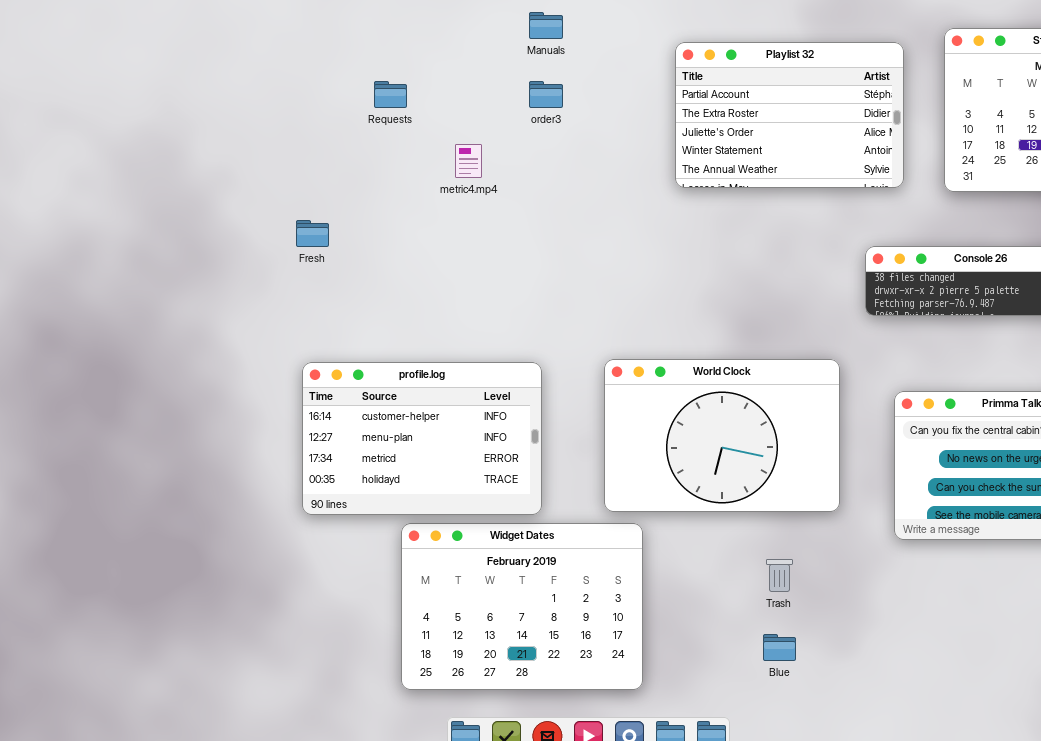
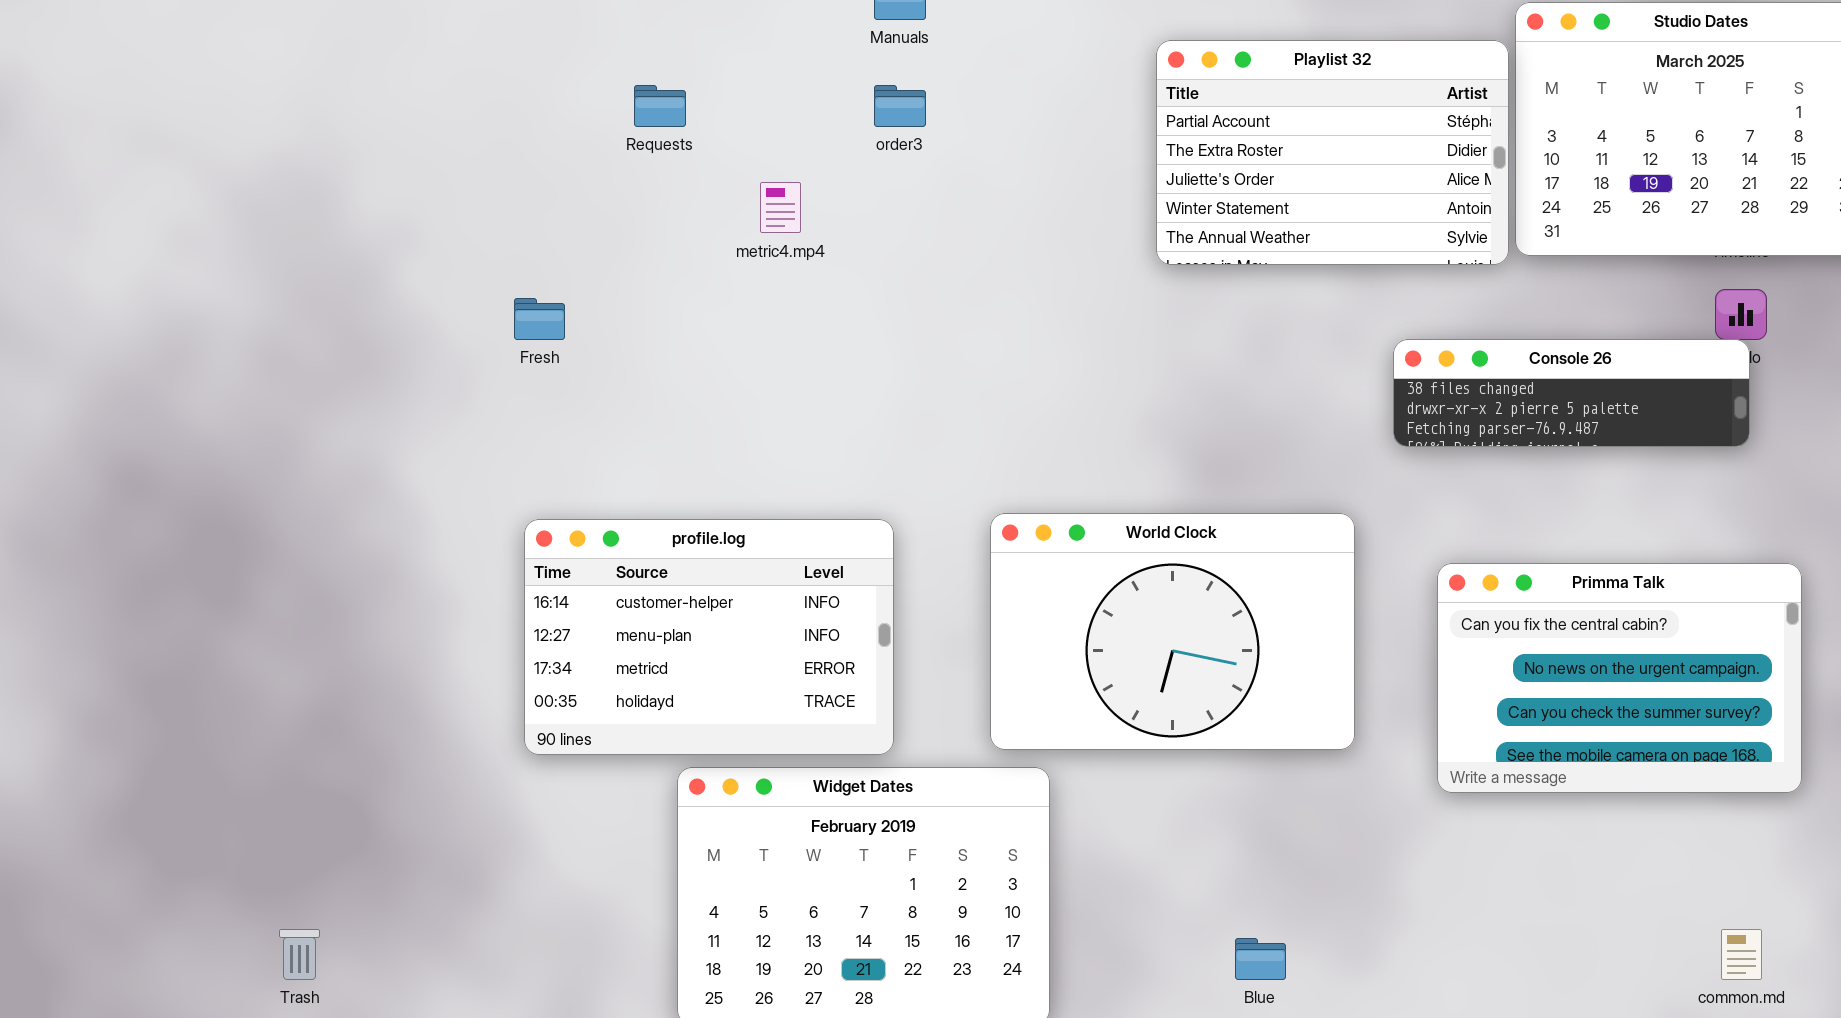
Playlist 32: [675,42,904,188] -> [1156,40,1509,265], moved
Trash: [766,559,793,592] -> [279,929,320,980], moved

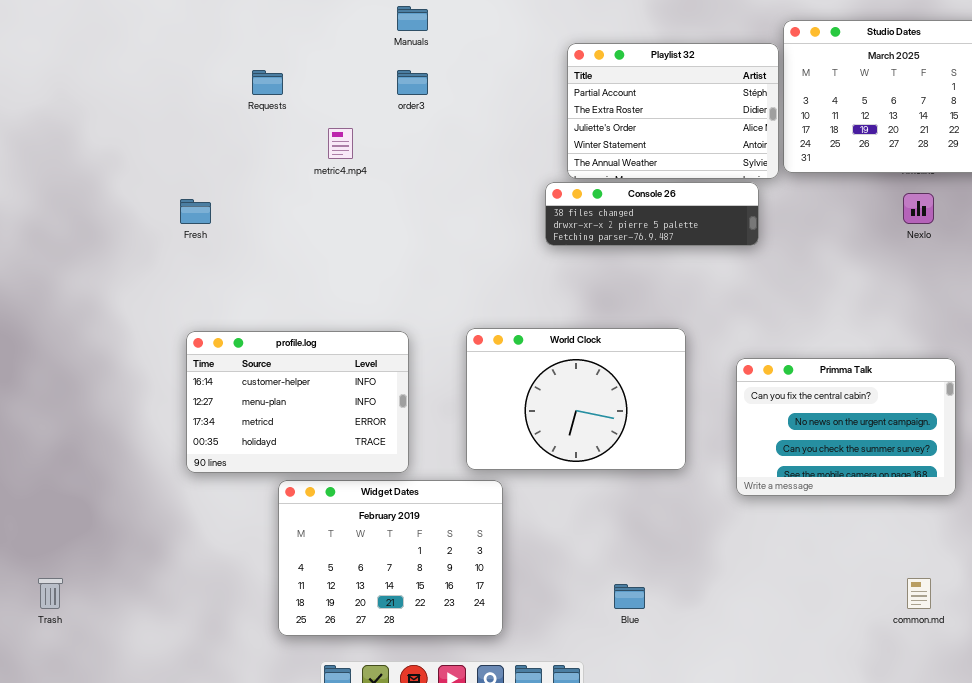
Console 26: [1393,339,1750,447] -> [545,182,759,246], moved

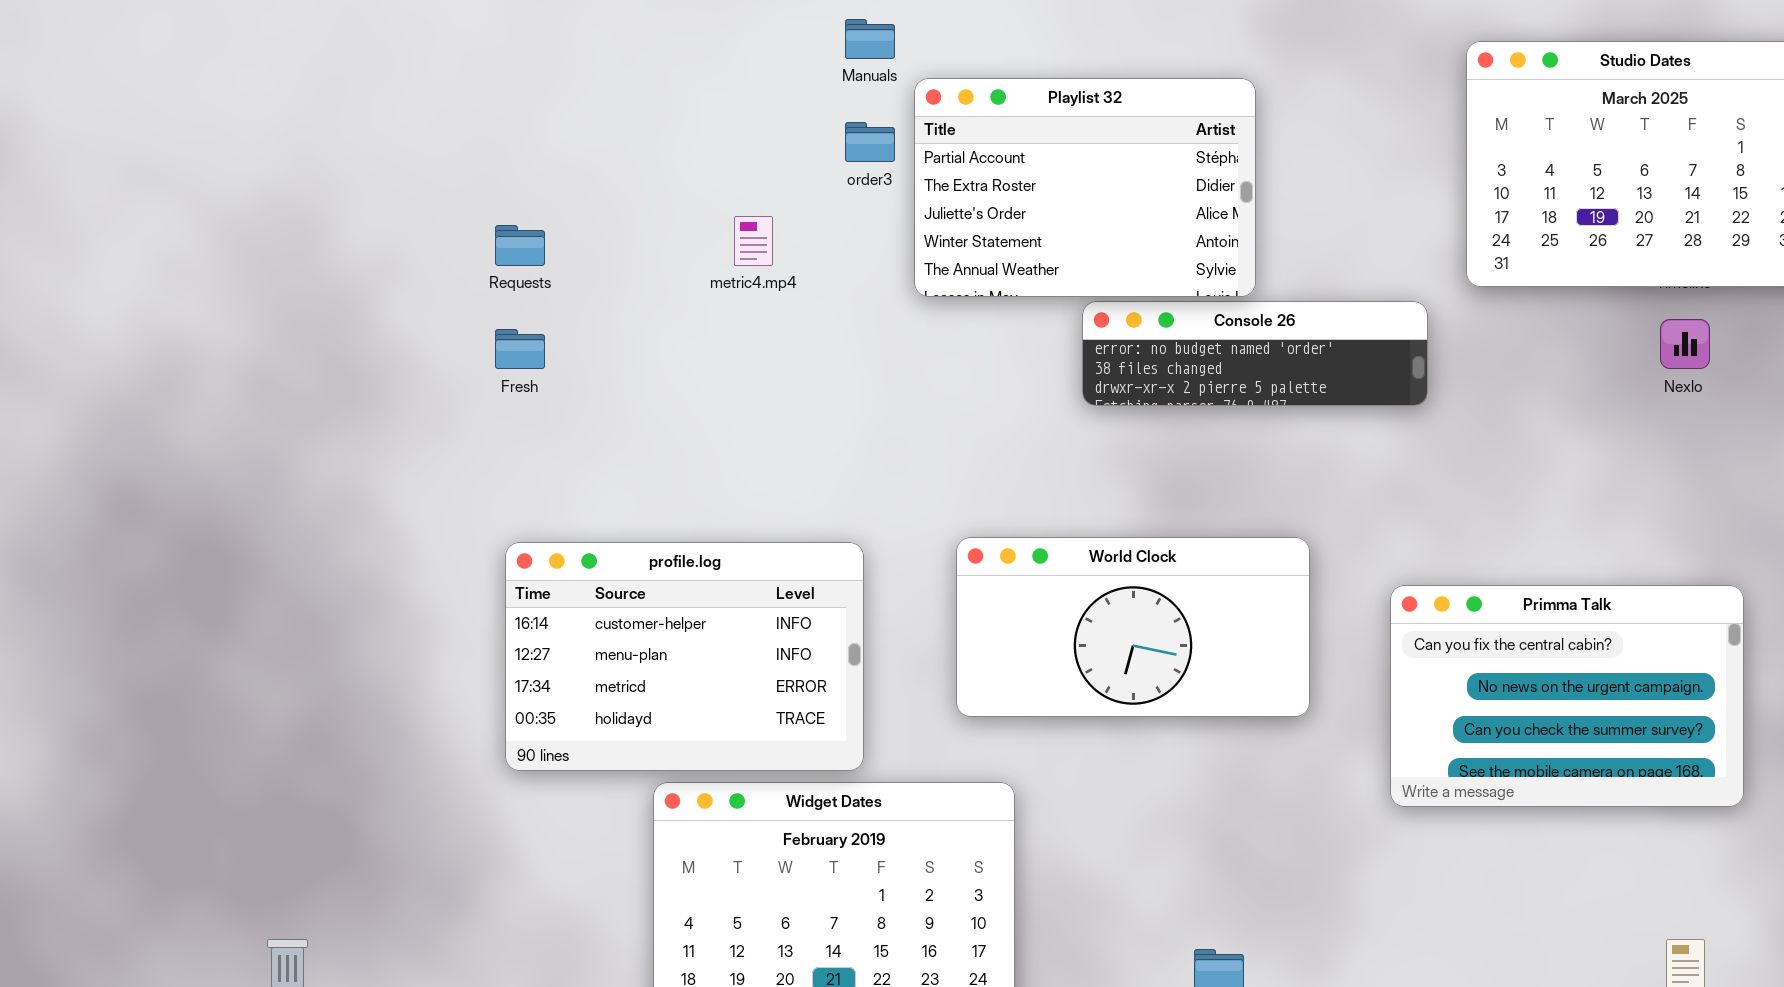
Playlist 32: [567,43,779,179] -> [914,78,1256,297], moved
Requests: [252,70,283,95] -> [495,225,545,266], moved
Console 26: [545,182,759,246] -> [1082,301,1428,406], scrolled up 1 row
World Clock: [466,328,686,470] -> [956,537,1310,717], resized

